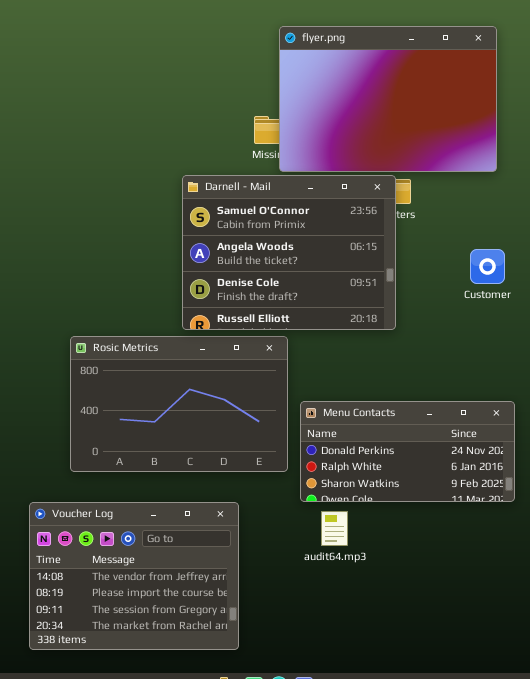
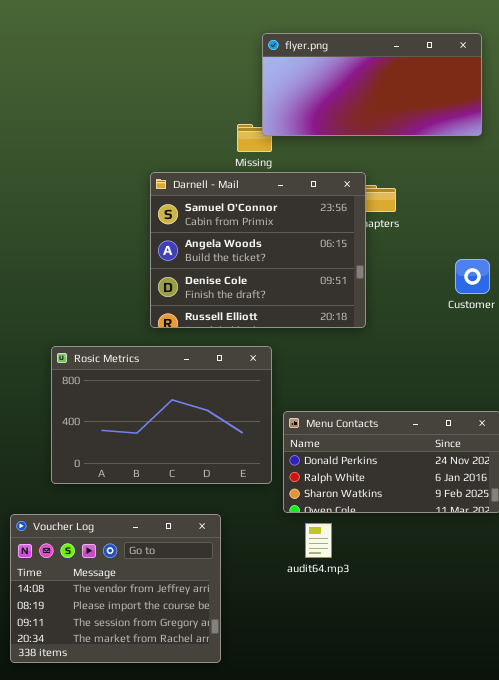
flyer.png: [279,26,497,172] -> [262,33,482,136], resized
Darnell - Mail: [182,175,396,330] -> [150,172,366,328], moved

